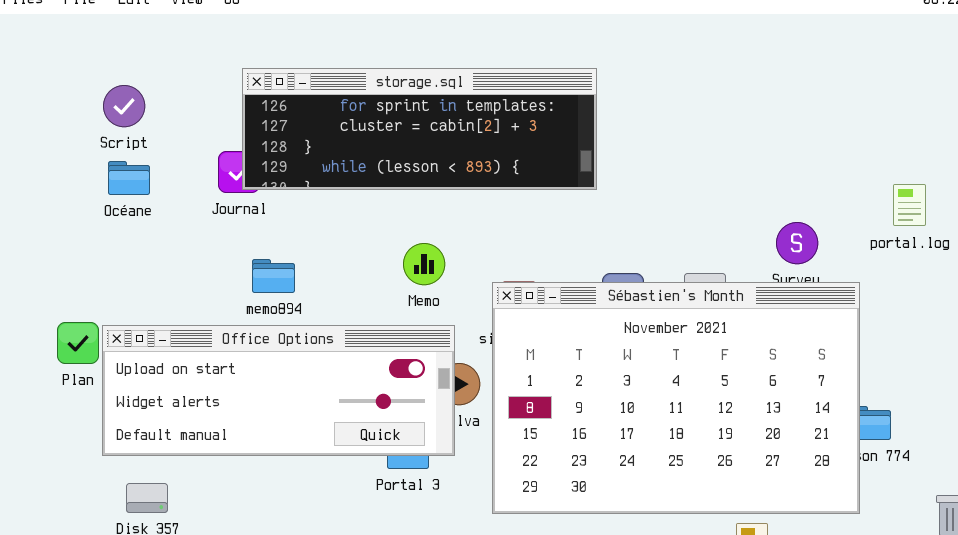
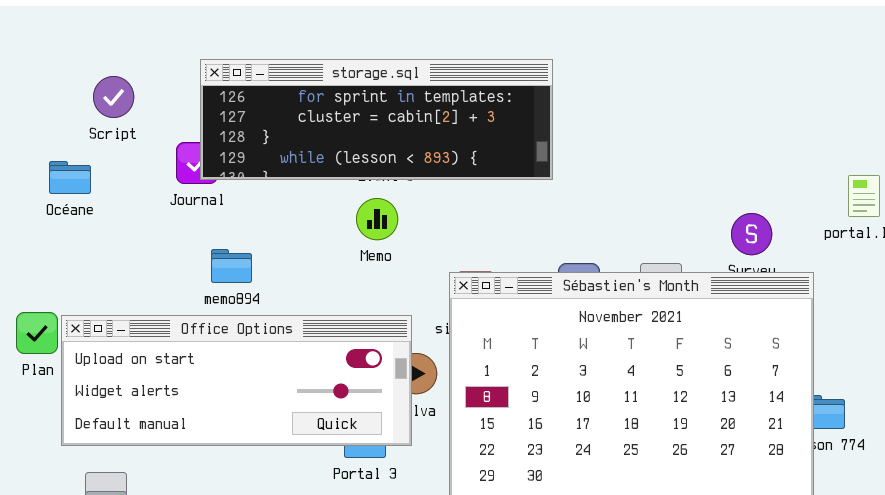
Script: [103,85,145,127] -> [93,76,134,118], moved
Océane: [108,161,150,195] -> [49,161,91,194], moved
Memo: [403,243,445,285] -> [356,198,398,240], moved

